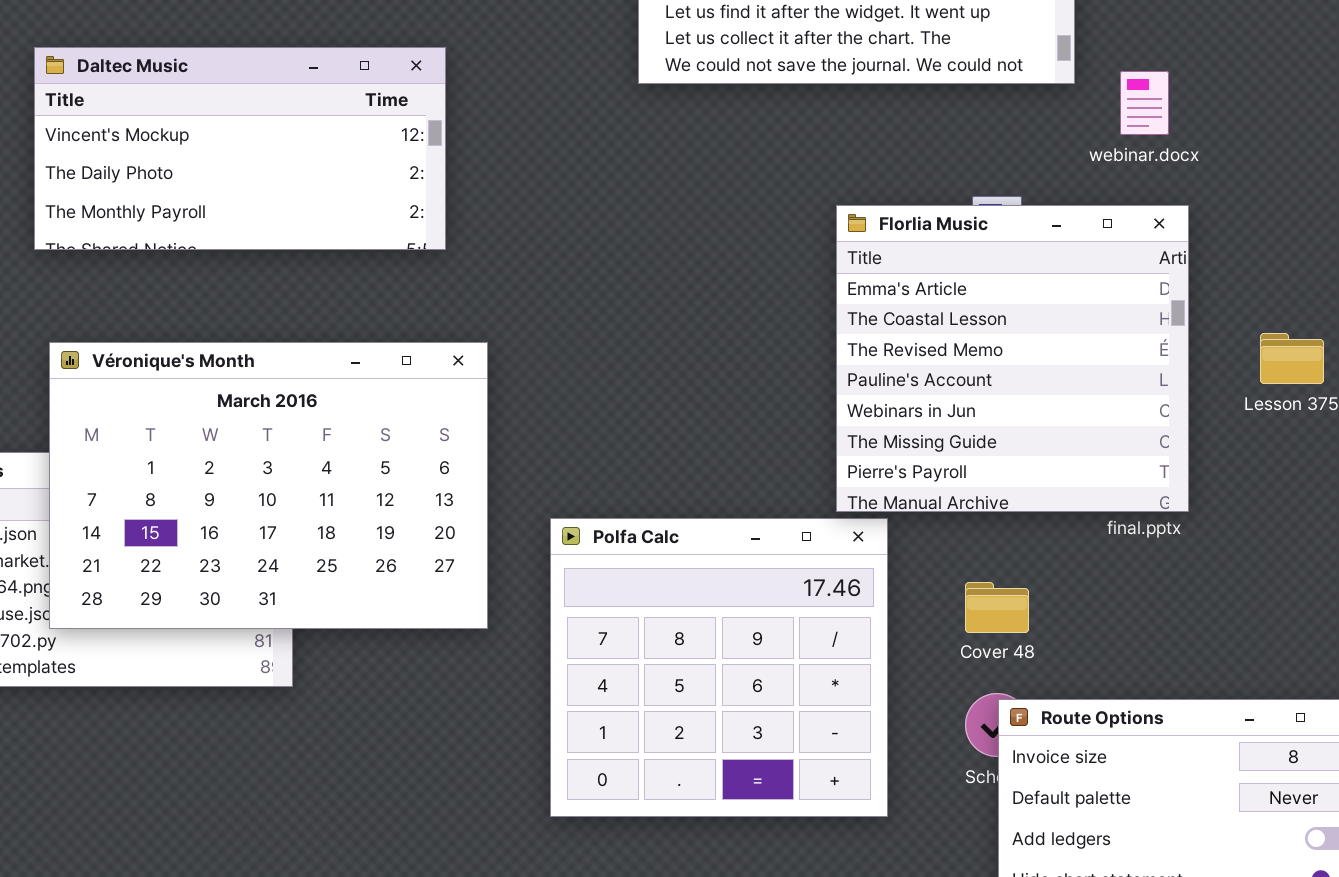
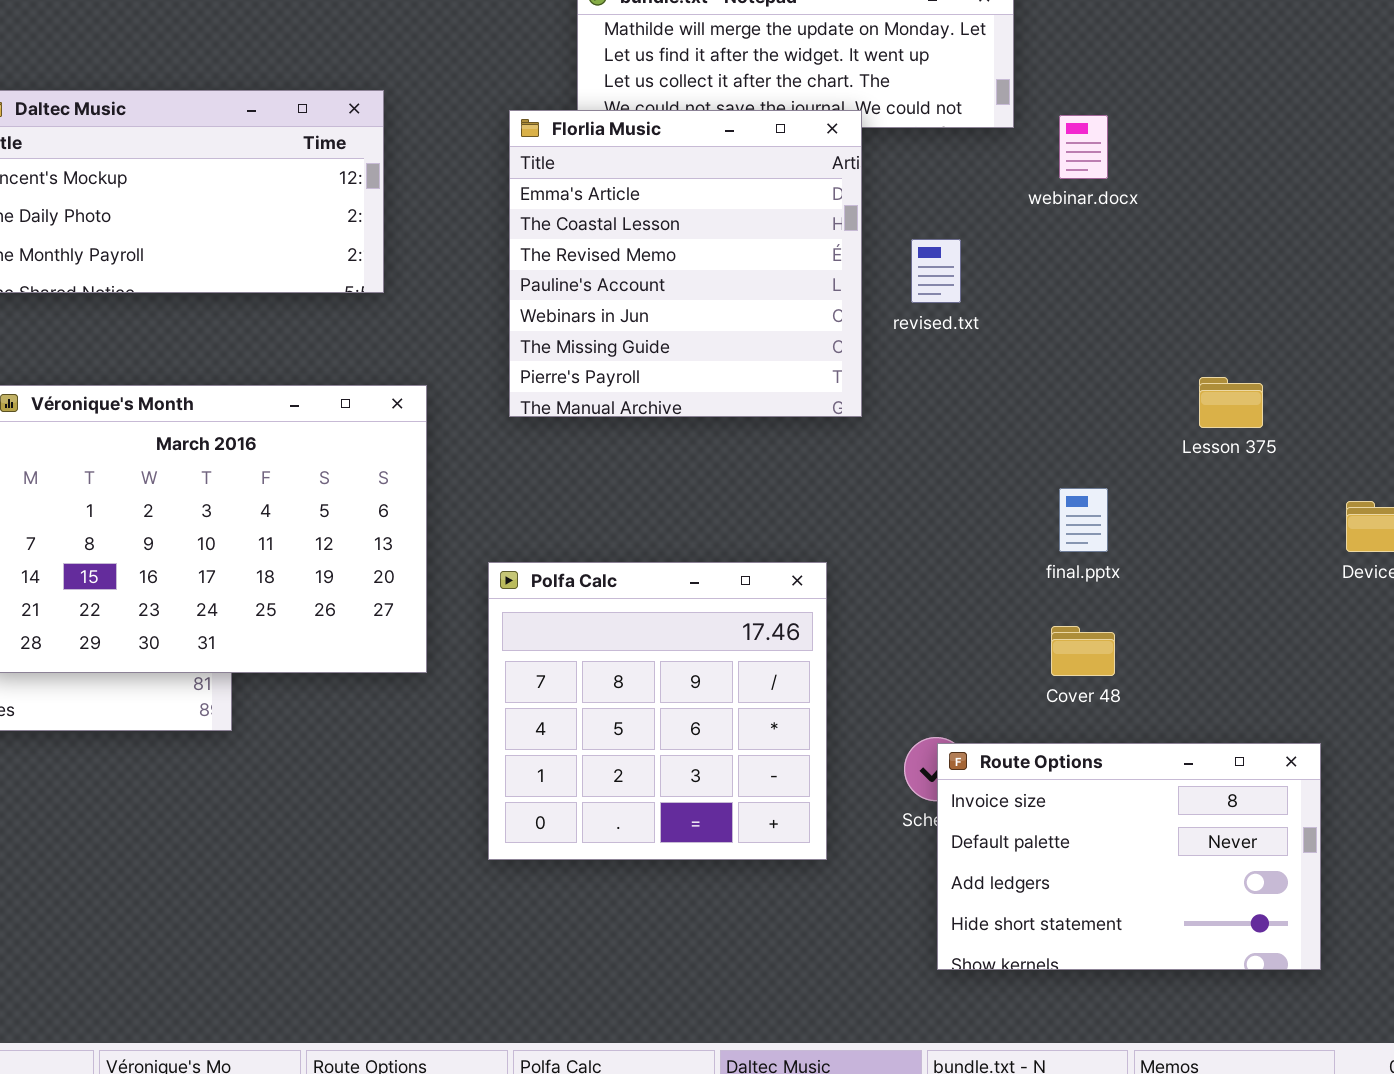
Florlia Music: [836,205,1189,512] -> [509,110,862,417], moved
Cover 48: [965,582,1029,633] -> [1051,626,1115,676], moved

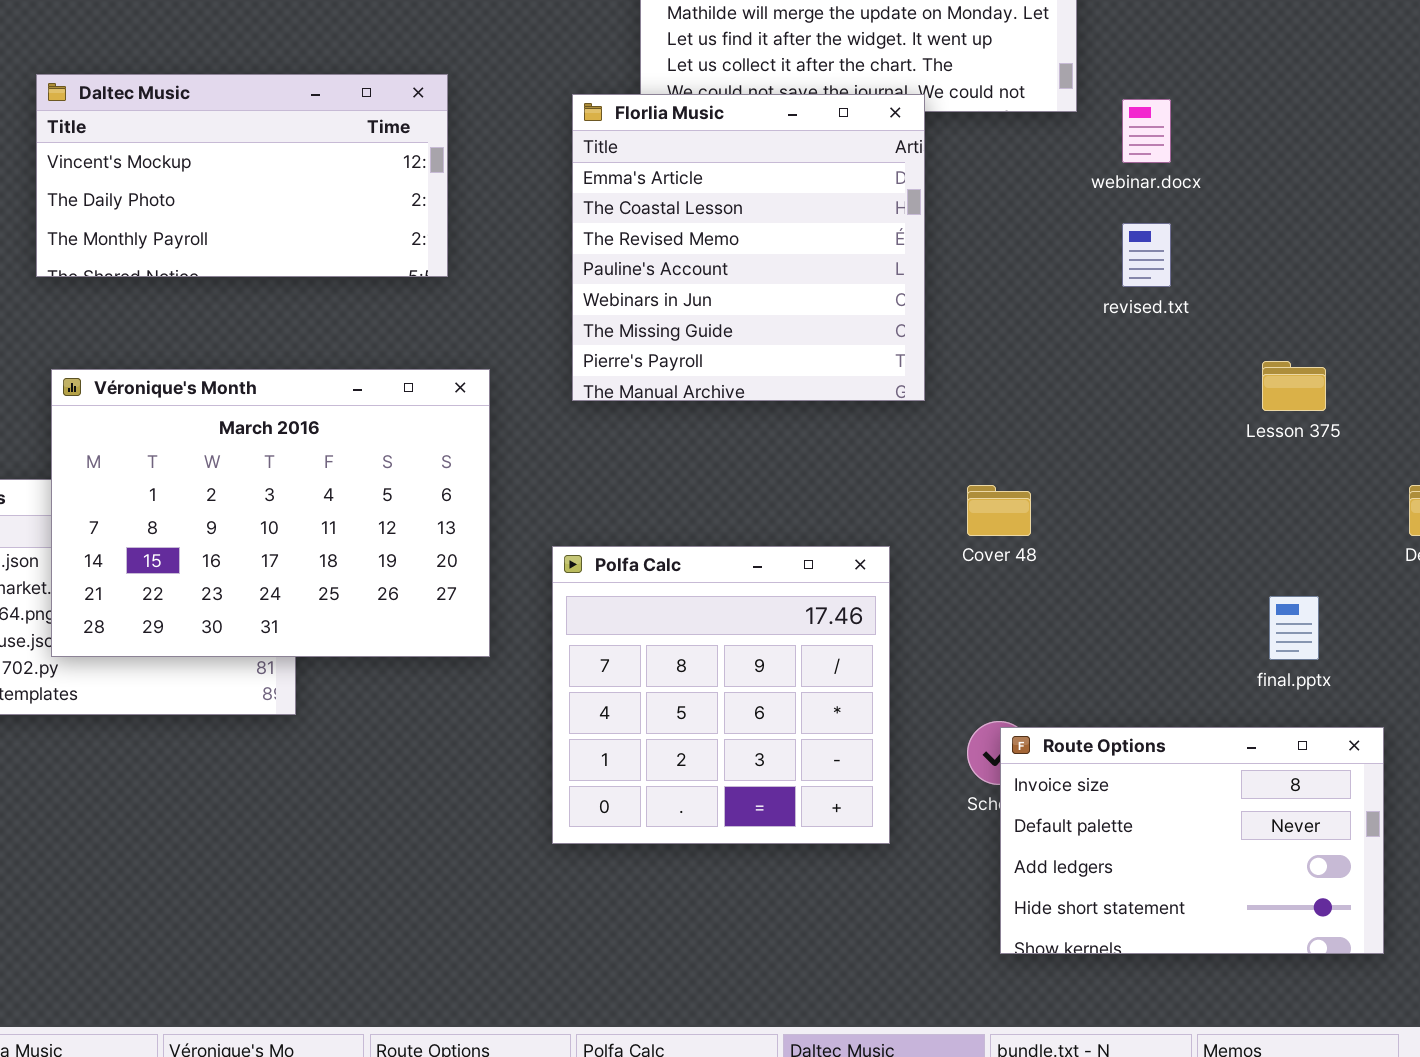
revised.txt: [911,239,961,303] -> [1122,223,1171,287], moved
final.pptx: [1059,488,1108,552] -> [1269,596,1319,660], moved
Cover 48: [1051,626,1115,676] -> [967,485,1031,536], moved

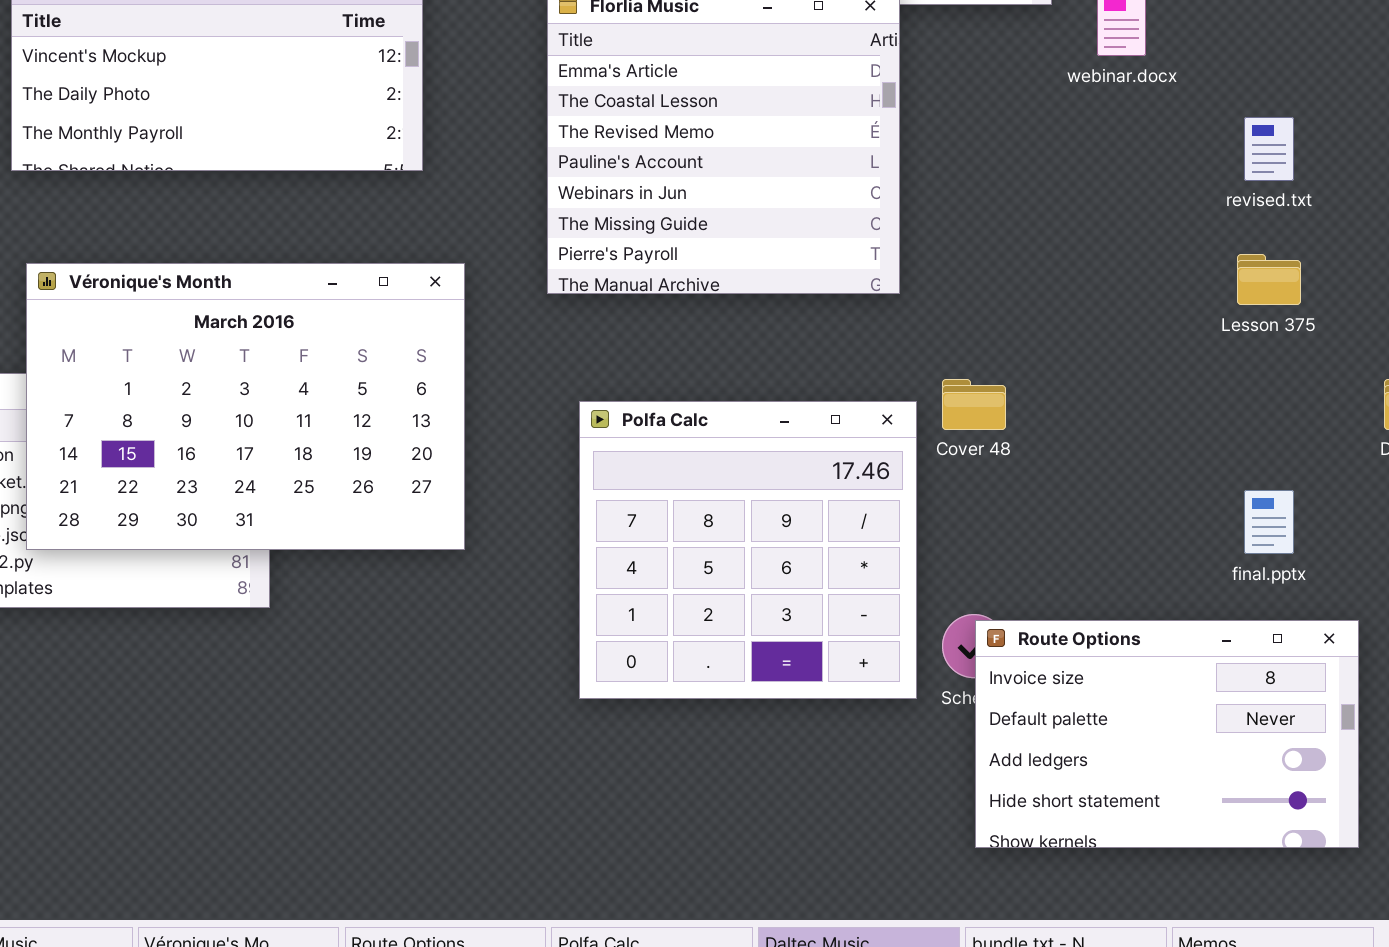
revised.txt: [1122,223,1171,287] -> [1244,117,1294,181], moved
Polfa Calc: [552,546,890,844] -> [579,401,917,699], moved

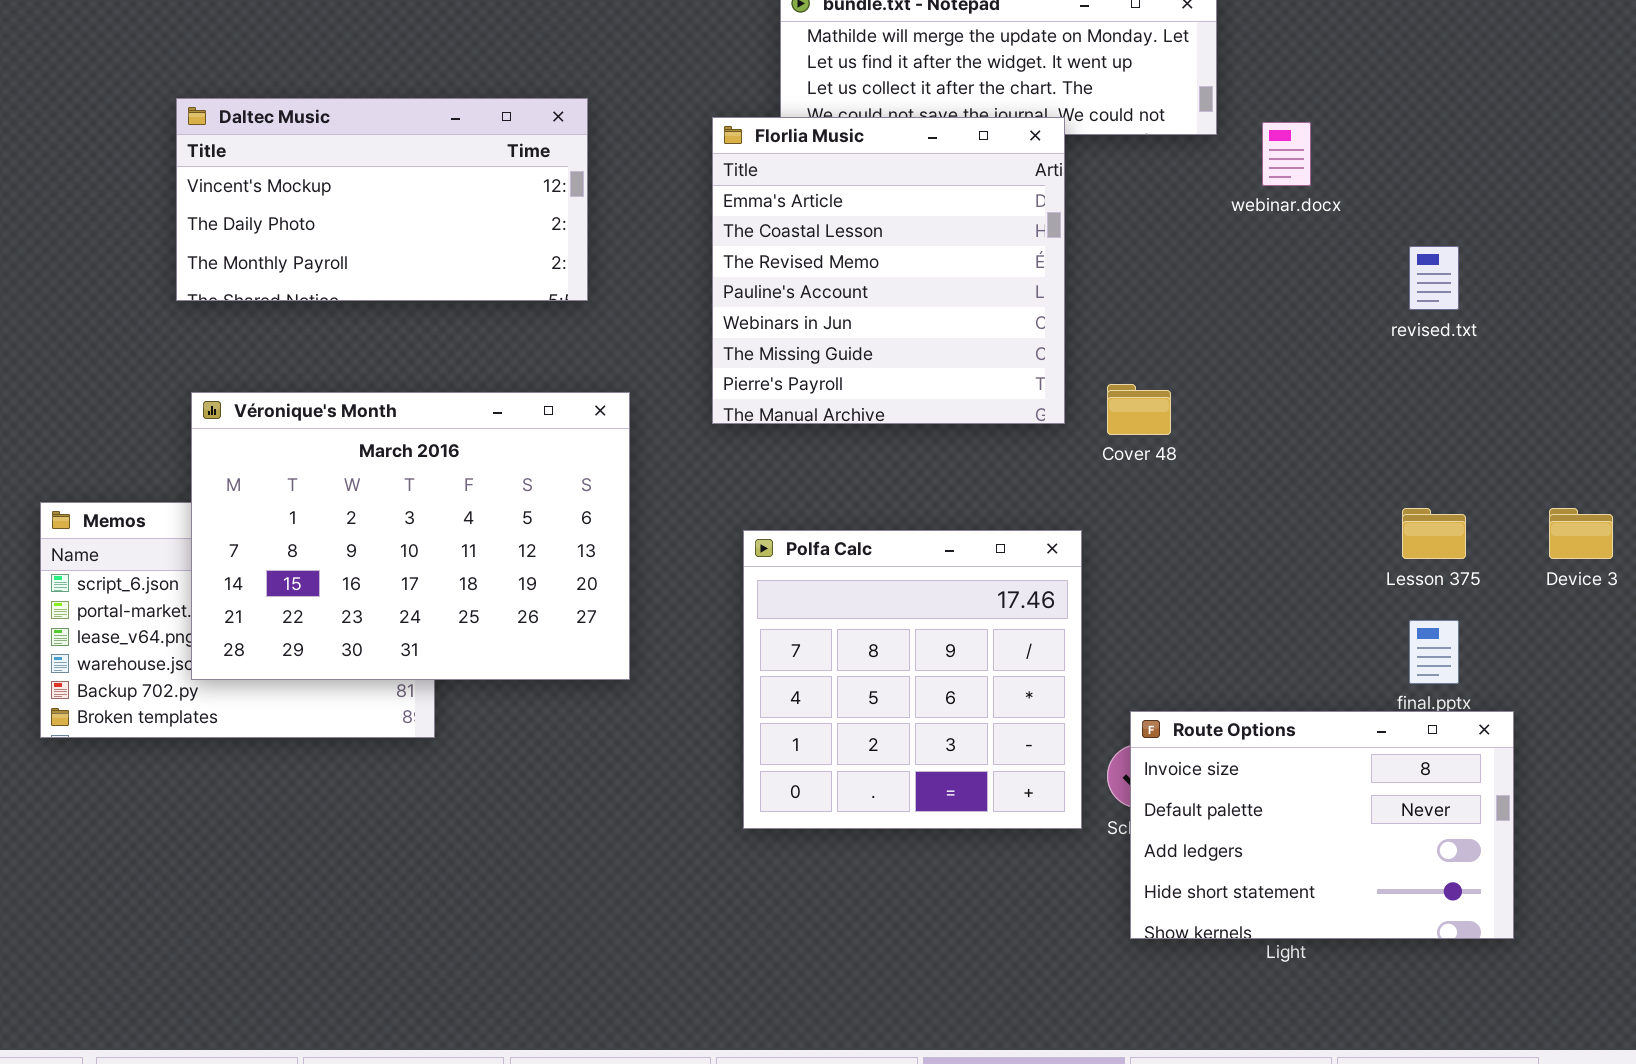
Lesson 375: [1237,254,1301,305] -> [1402,508,1466,559], moved
Cover 48: [942,379,1006,430] -> [1107,384,1171,435], moved
Route Options: [975,620,1359,848] -> [1130,711,1514,939], moved

